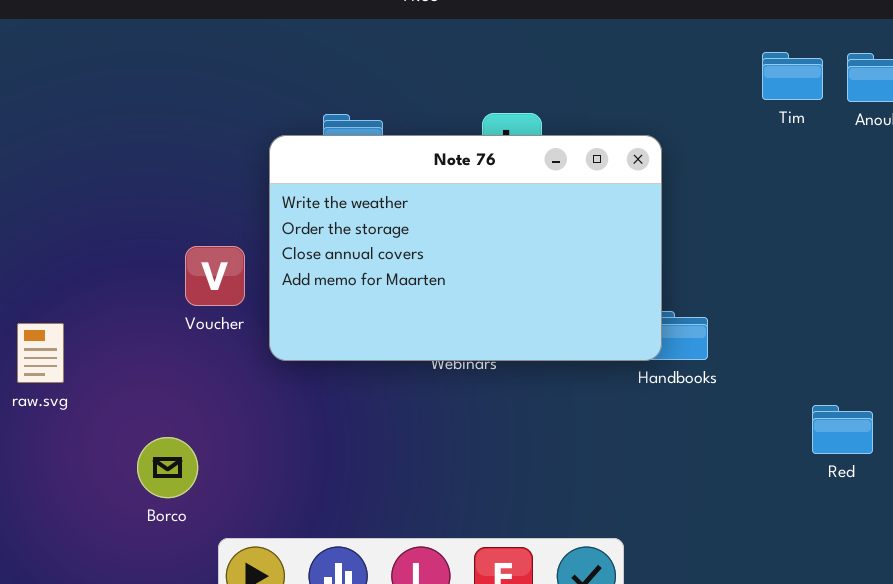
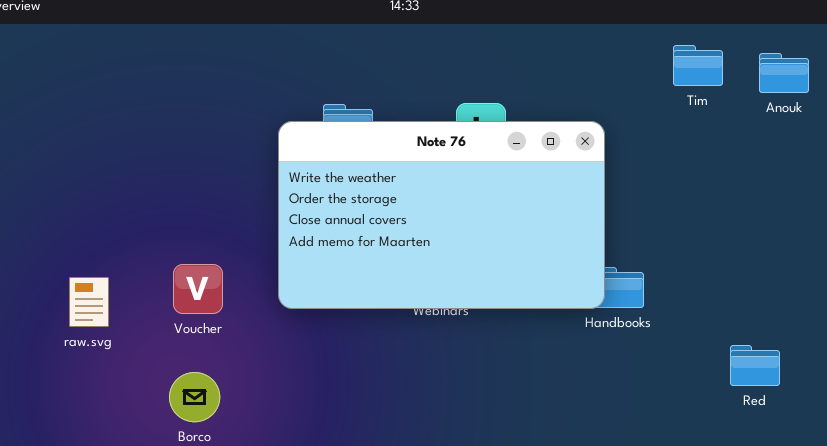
Tim: [762,52,823,100] -> [673,45,723,86], moved
Voucher: [185,246,245,306] -> [173,264,223,314], moved

